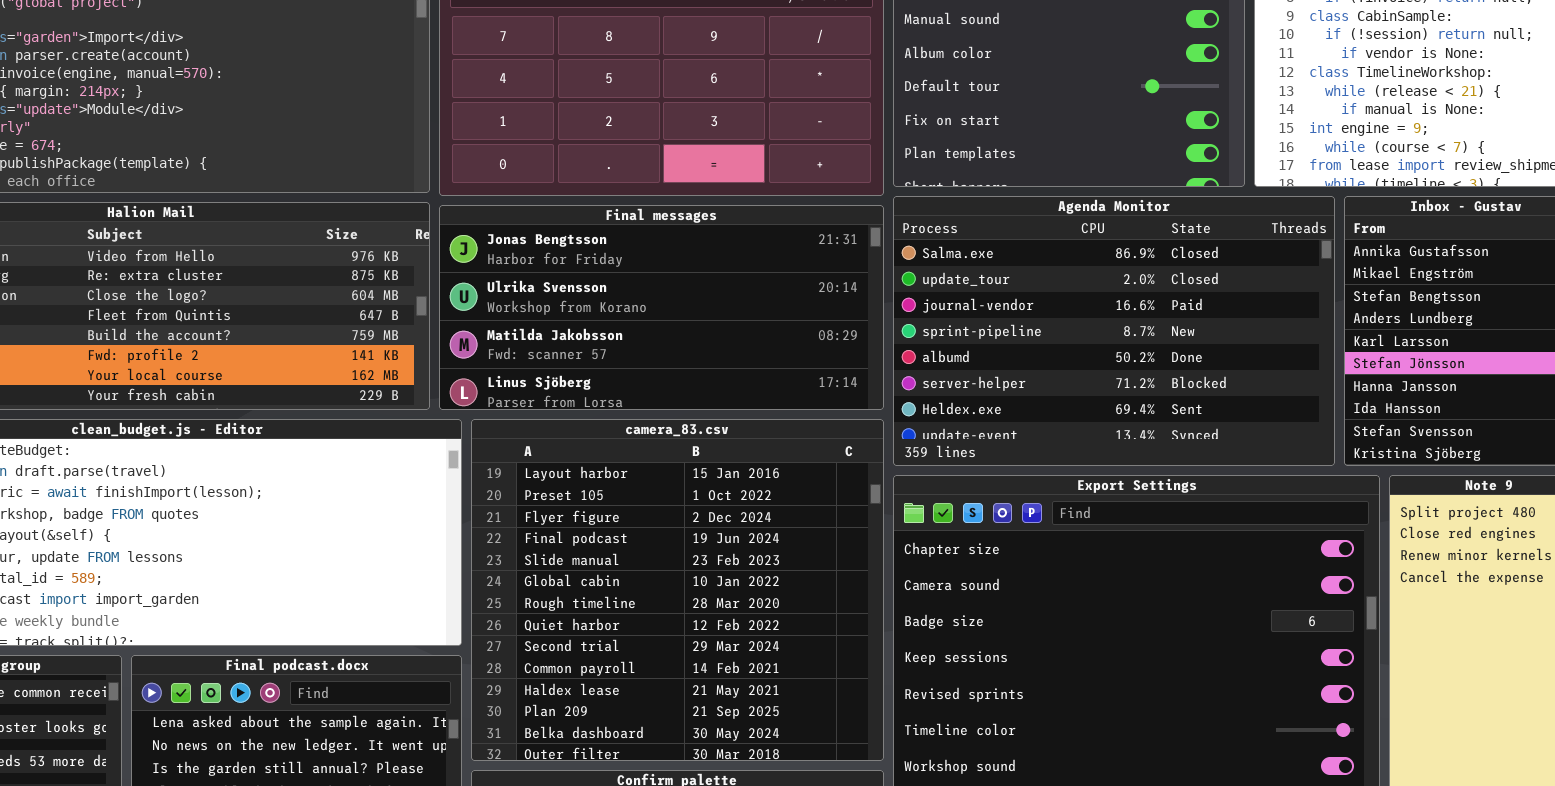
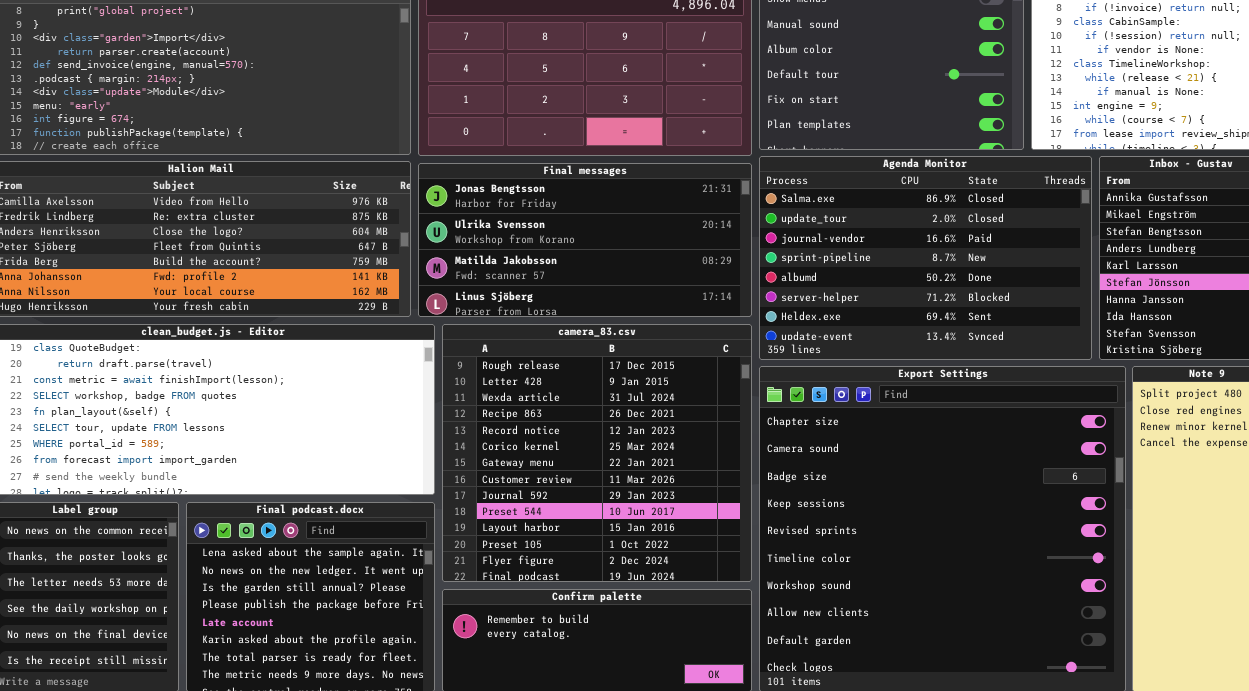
camera_83.csv: [471,419,884,761] -> [442,324,752,582], scrolled up 10 rows

